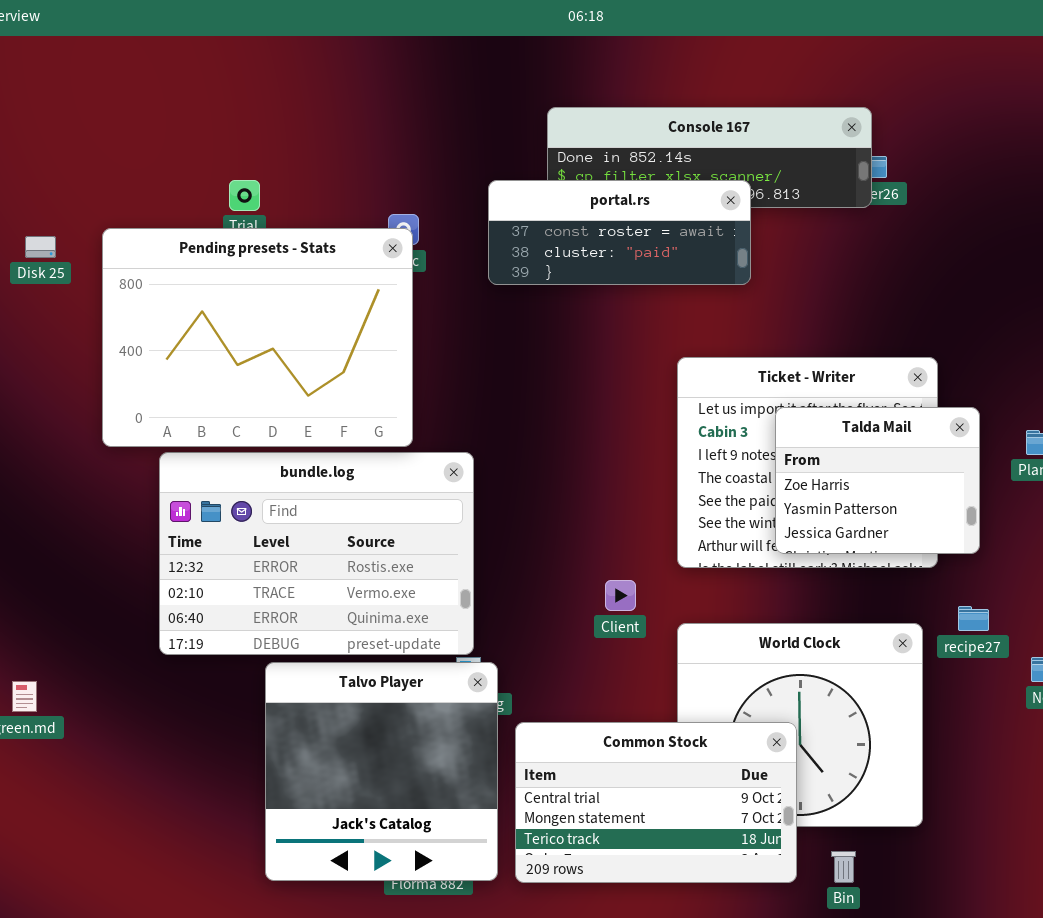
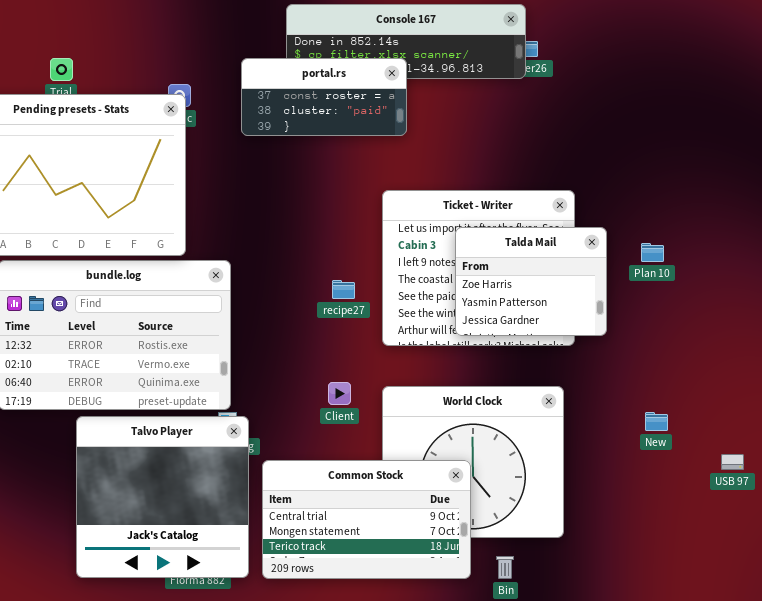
portal.rs: [488,180,751,285] -> [241,58,407,136], resized
Client: [605,580,636,611] -> [328,382,351,405], moved
recipe27: [958,606,989,631] -> [332,280,355,299], moved

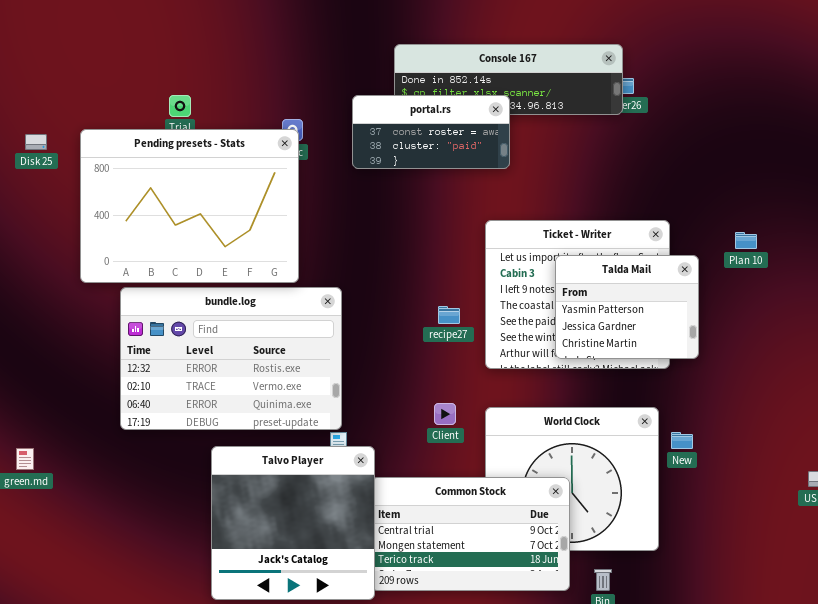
Talda Mail: [455,227,607,336] -> [555,255,699,359], scrolled down 1 row
Plan 10: [641,243,664,262] -> [735,232,757,249], moved
New: [645,412,668,431] -> [671,432,693,449], moved
Talvo Player: [76,416,249,578] -> [211,446,375,600], moved

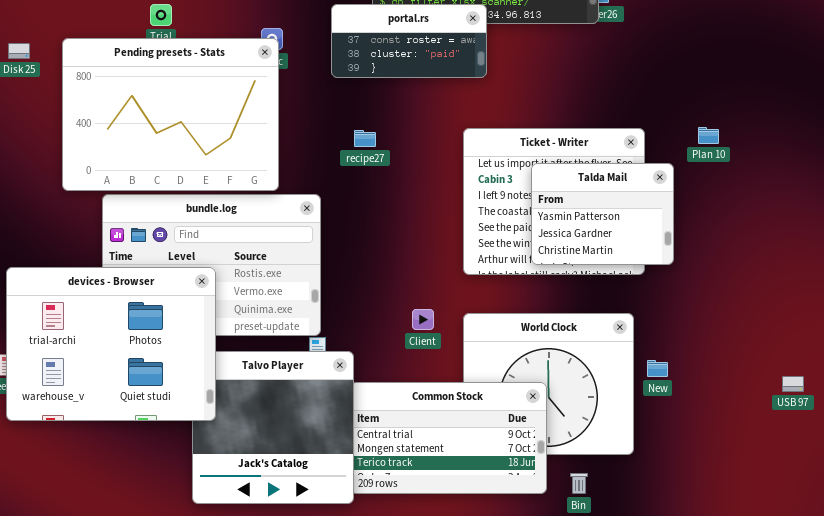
Plan 10: [735,232,757,249] -> [698,127,719,144], moved
recipe27: [438,306,460,324] -> [354,130,376,147], moved
devices - Browser: none -> [6,267,216,421], opened
New: [671,432,693,449] -> [647,360,668,377], moved

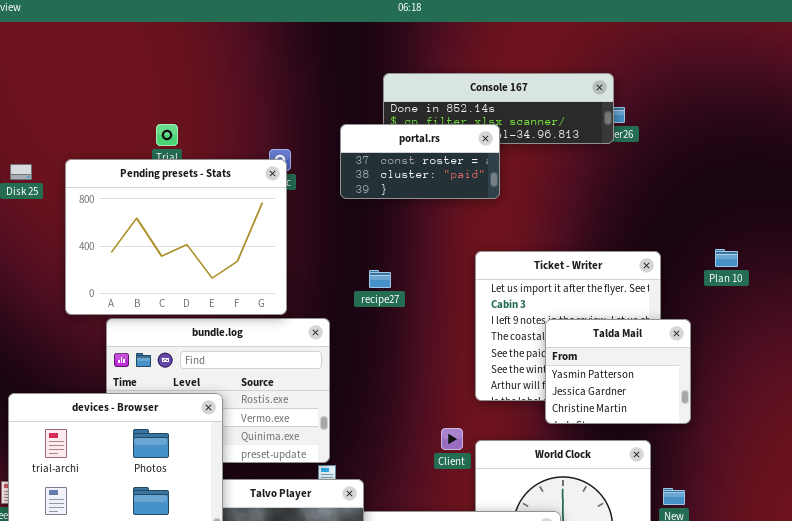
recipe27: [354,130,376,147] -> [369,270,391,288], moved
Talda Mail: [531,163,674,265] -> [545,319,691,424], moved
Client: [412,309,434,330] -> [441,428,463,450], moved

